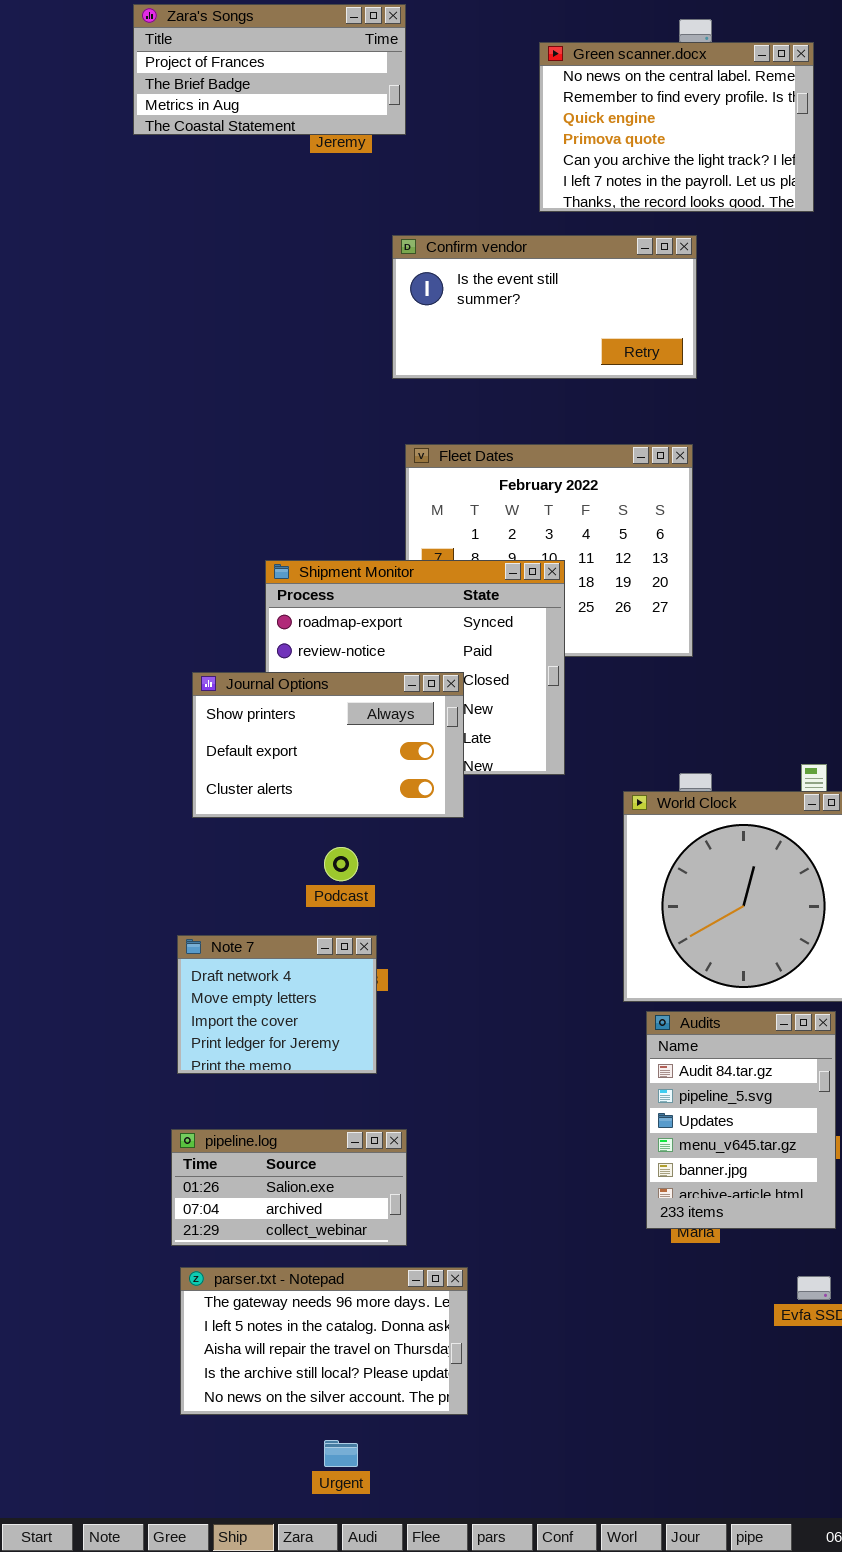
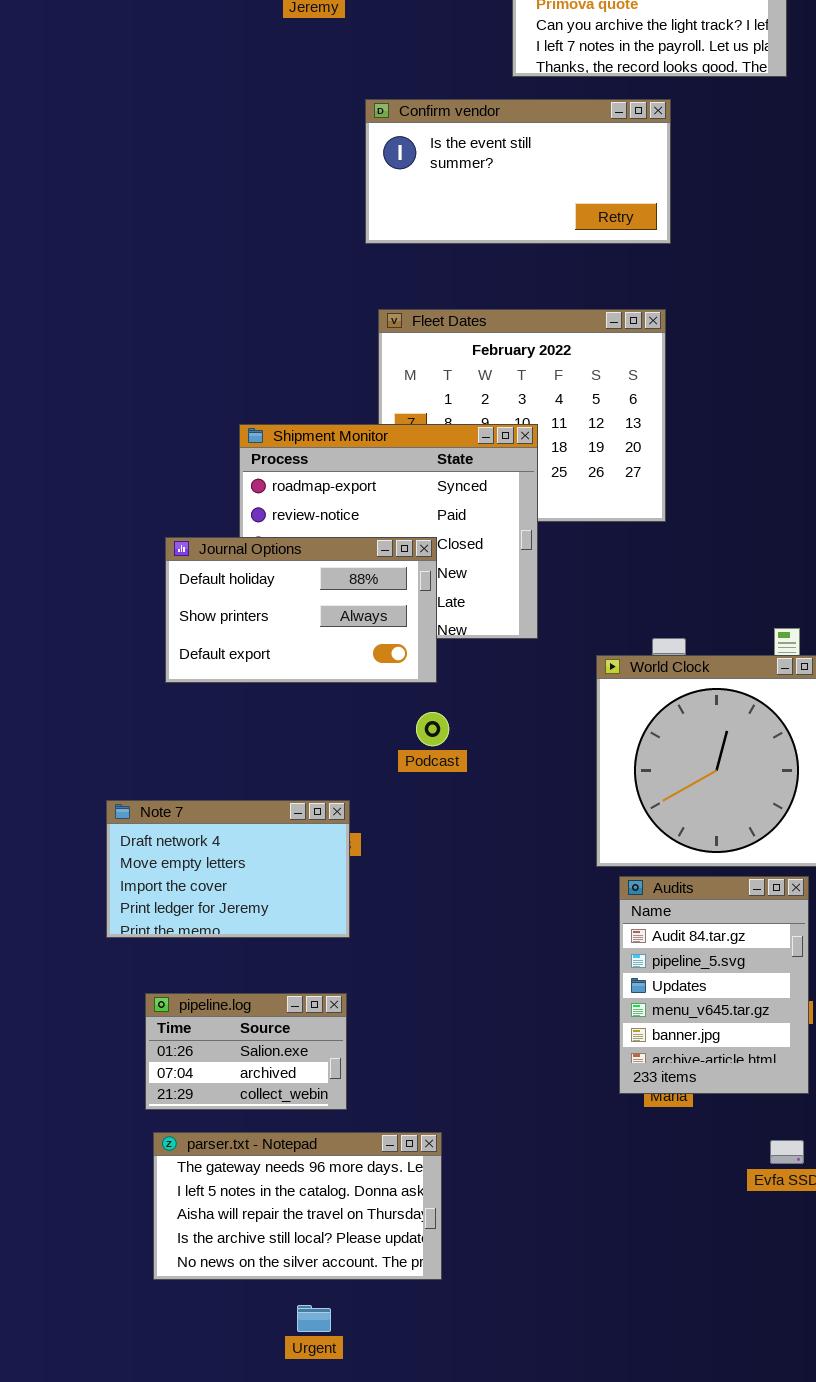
Journal Options: [192,672,464,818] -> [165,537,437,683], scrolled up 1 row
Podcast: [324,847,358,881] -> [416,712,449,746], moved
Note 7: [177,935,377,1074] -> [106,800,350,938], resized
pipeline.log: [171,1129,407,1246] -> [145,993,347,1110], resized

